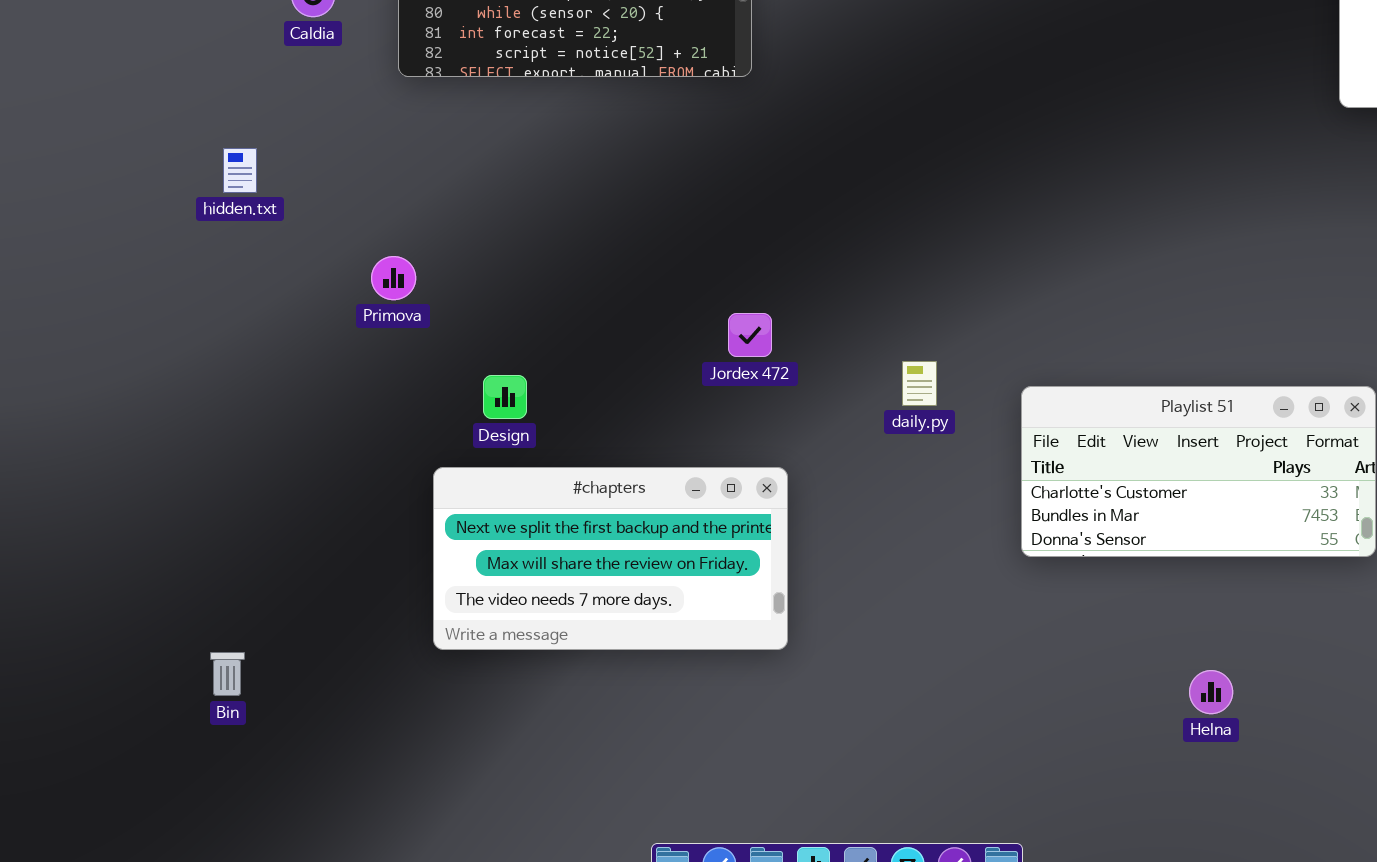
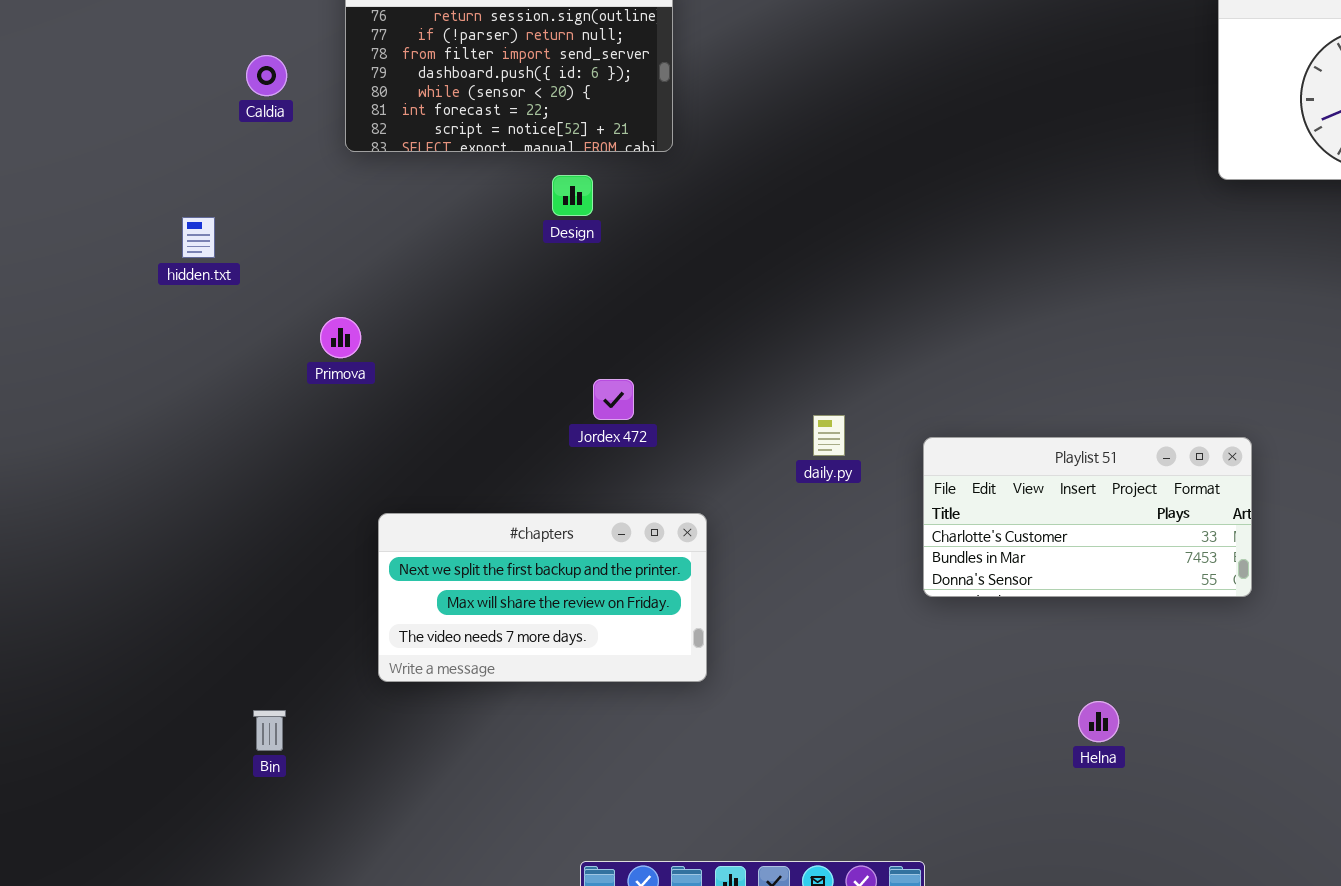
Jordex 472: [728,313,772,357] -> [593,379,634,420], moved
Design: [483,375,527,419] -> [552,175,593,216], moved
Bin: [210,652,245,696] -> [253,710,286,751], moved

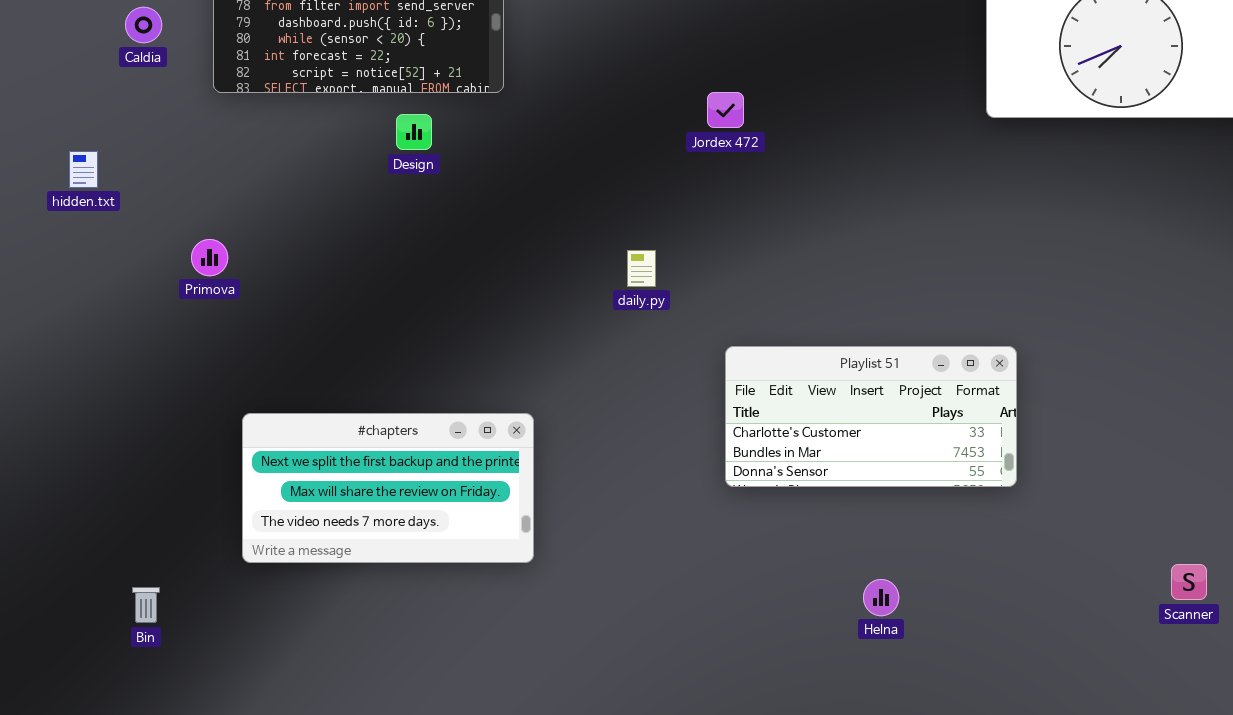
Jordex 472: [593,379,634,420] -> [707,92,744,128], moved
daily.py: [813,415,845,456] -> [627,250,656,287], moved

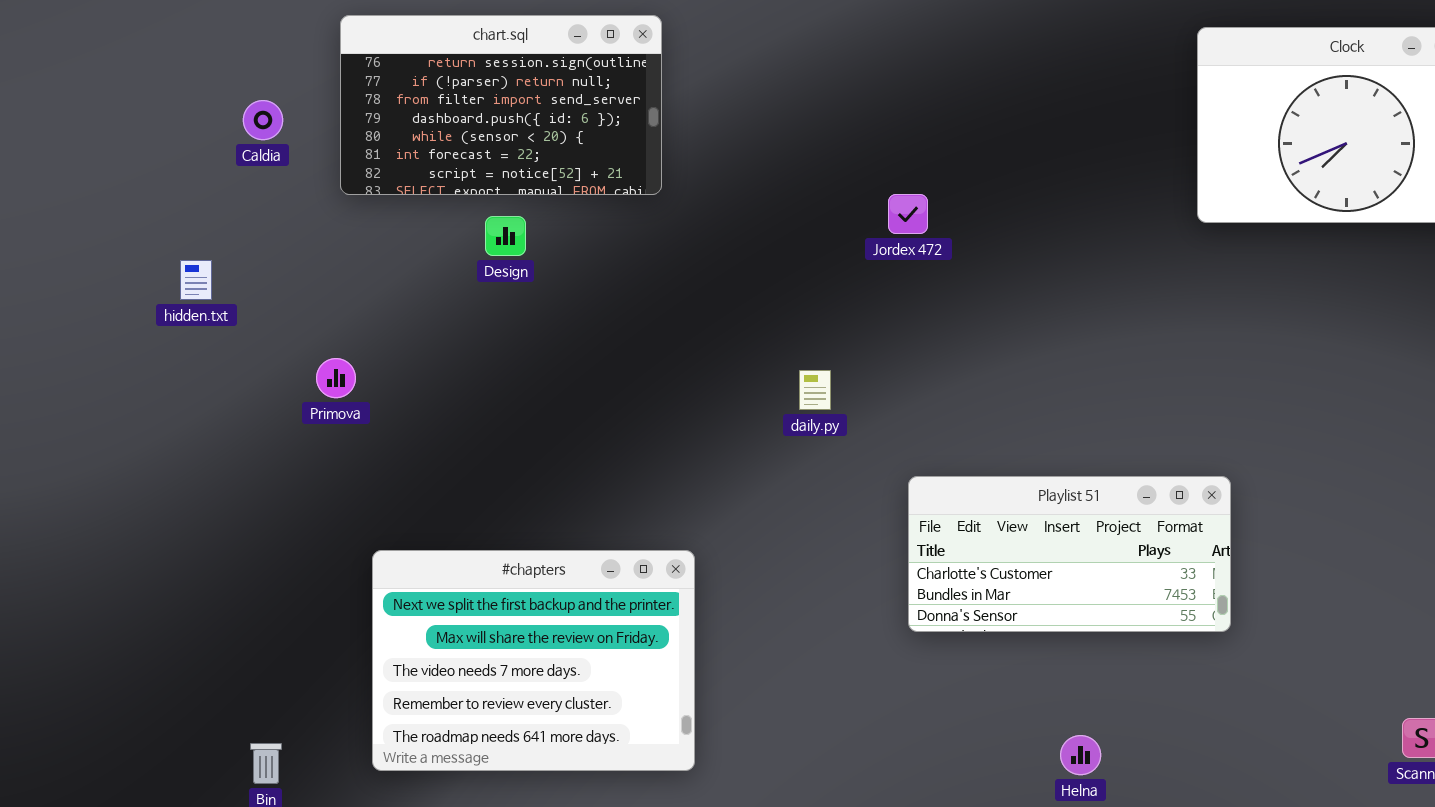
Design: [396,114,432,150] -> [485,216,526,256], moved
#chapters: [242,413,534,563] -> [372,550,695,771], resized

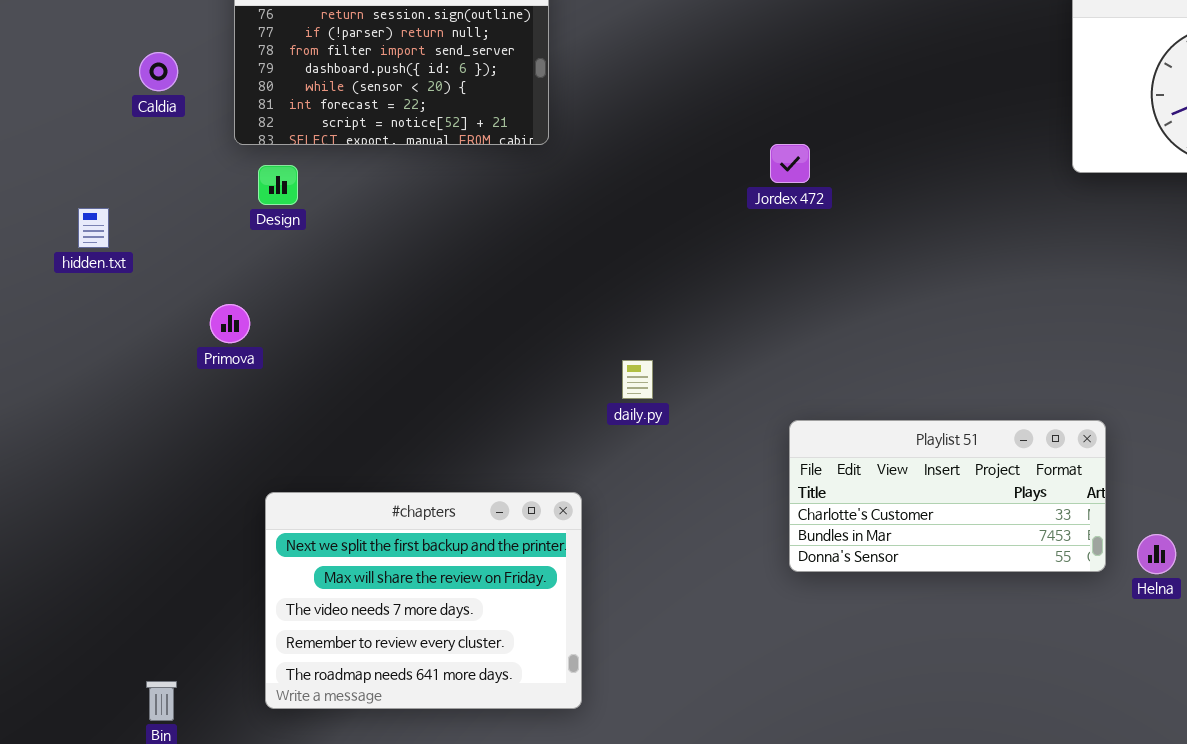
Design: [485,216,526,256] -> [258,165,298,205], moved
daily.py: [799,370,831,410] -> [622,360,653,399], moved
Helna: [1060,735,1101,775] -> [1137,534,1176,574], moved

